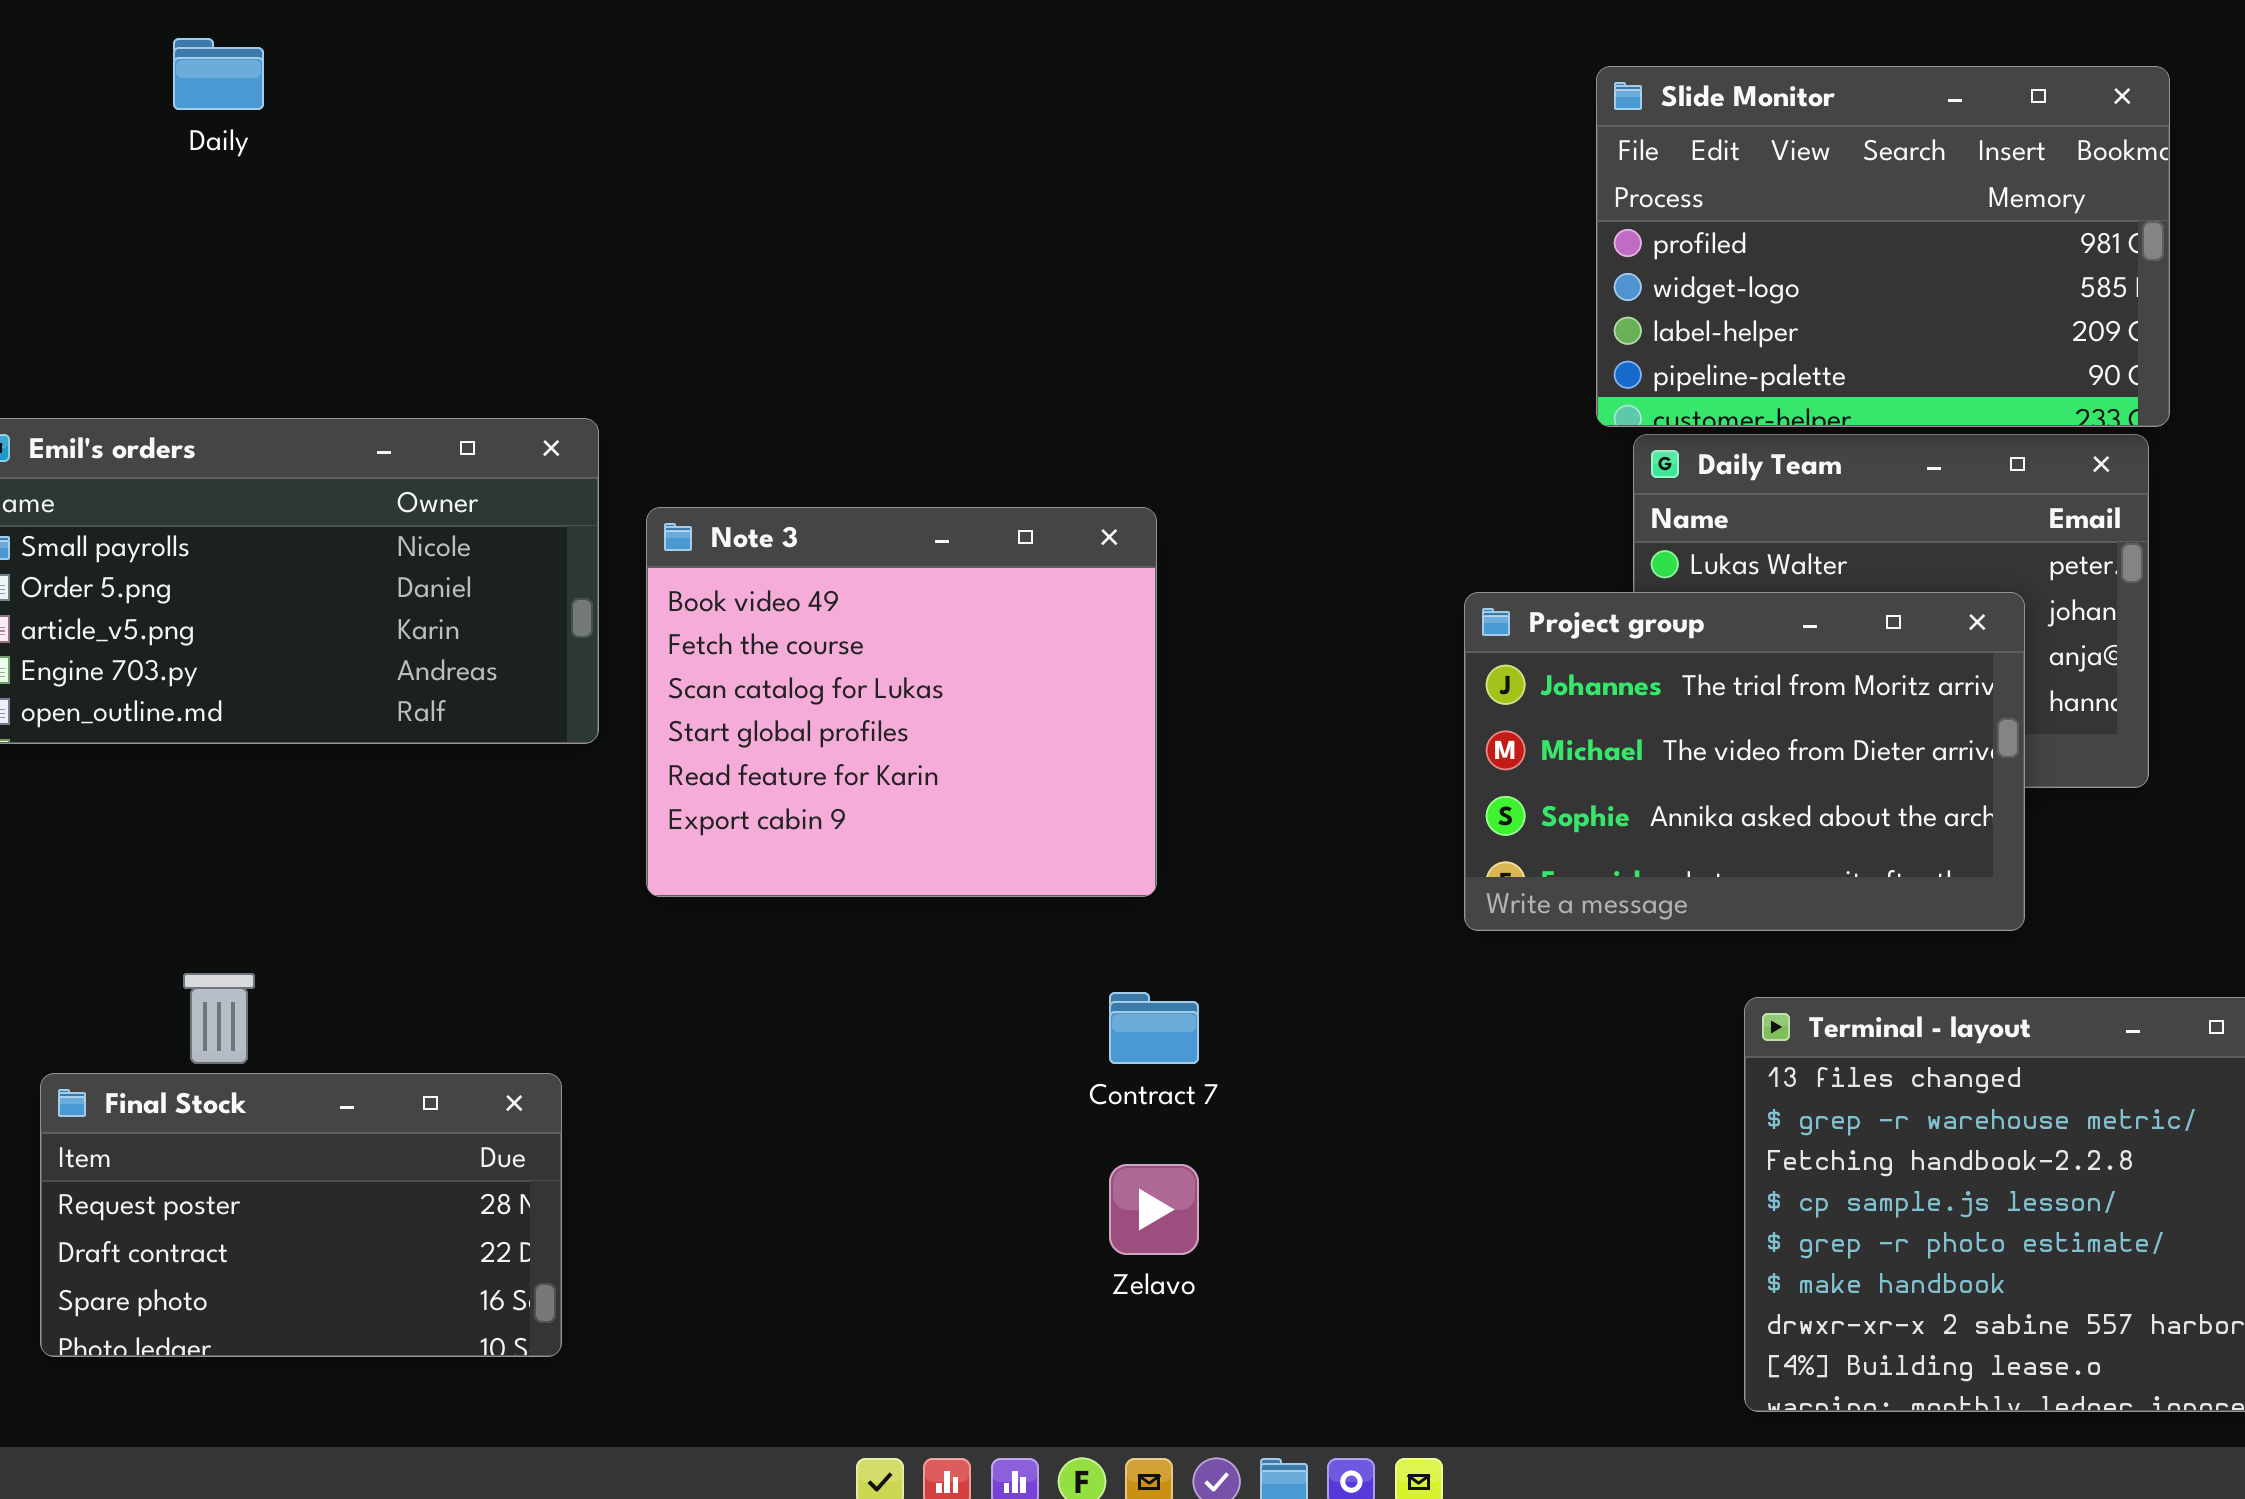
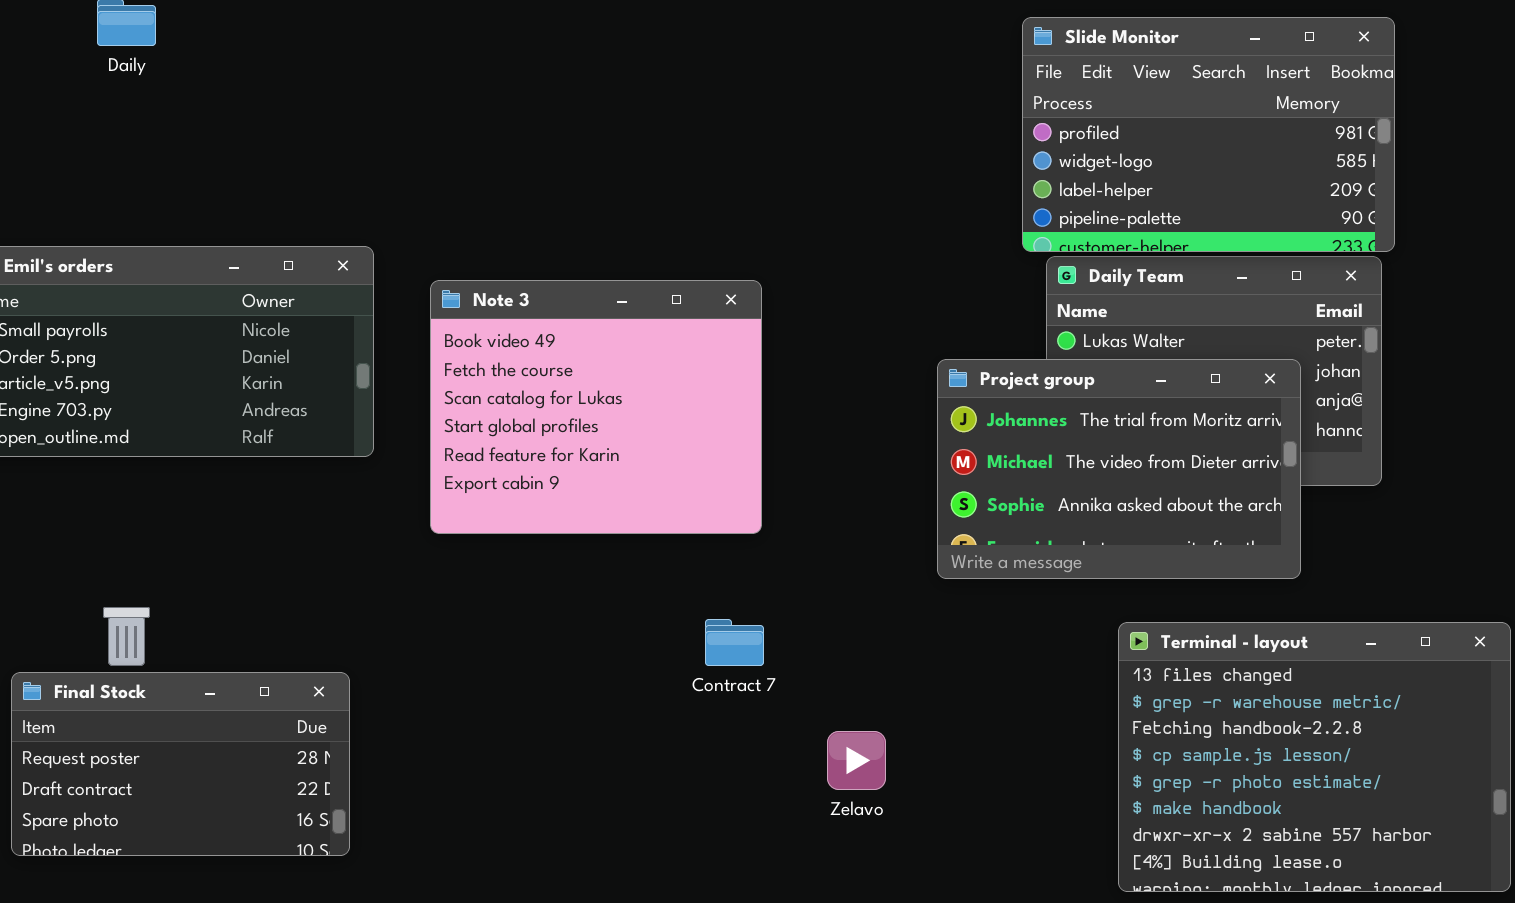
Note 3: [646,507,1157,897] -> [430,280,762,534], moved
Zelavo: [1109,1164,1199,1255] -> [827,731,886,790], moved

